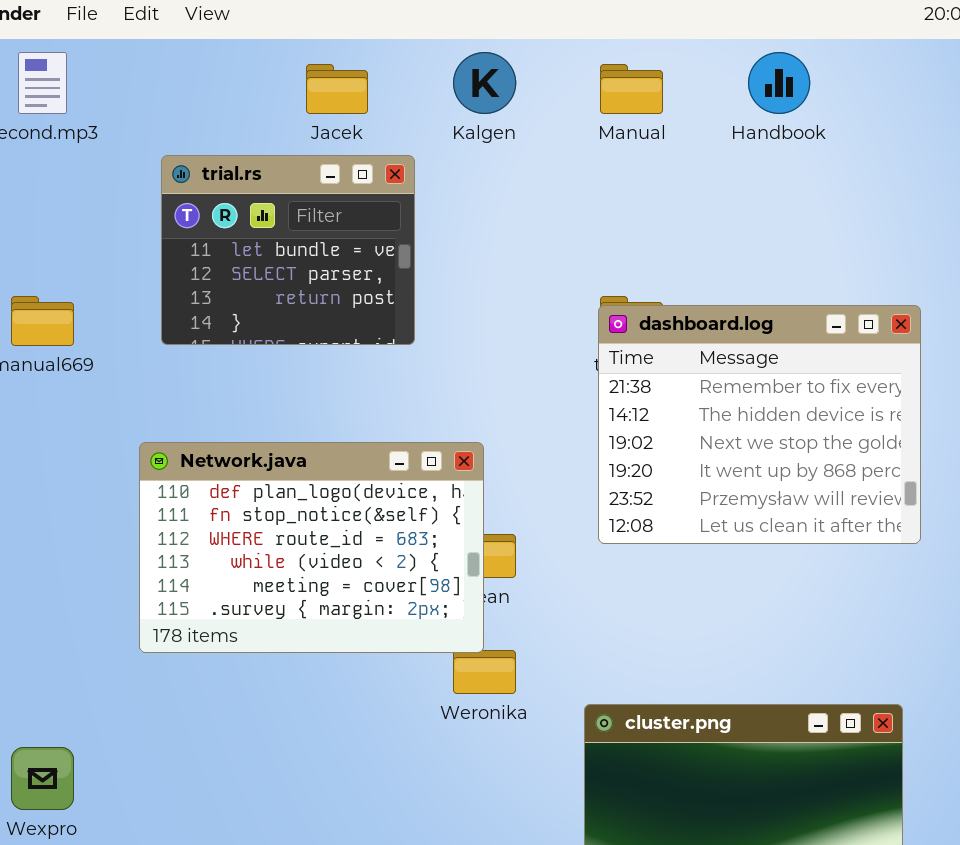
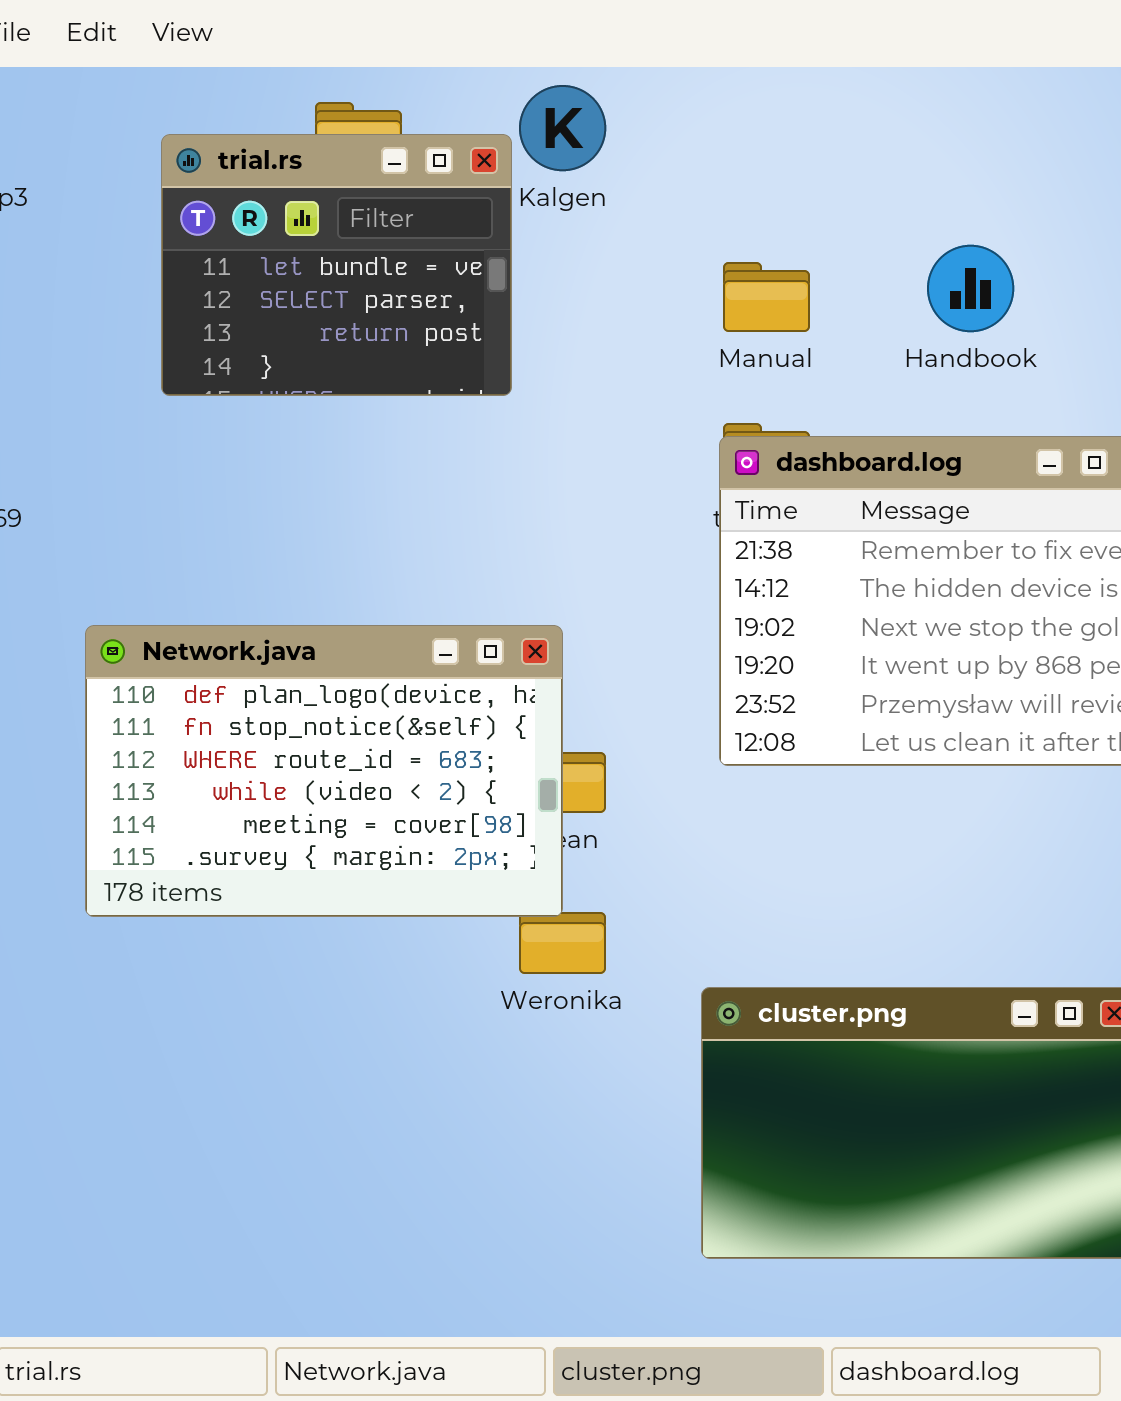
Handbook: [748,52,810,114] -> [927,245,1014,332], moved
Manual: [600,64,663,114] -> [723,262,810,332], moved
trial.rs: [161,155,415,345] -> [161,134,512,396], moved

